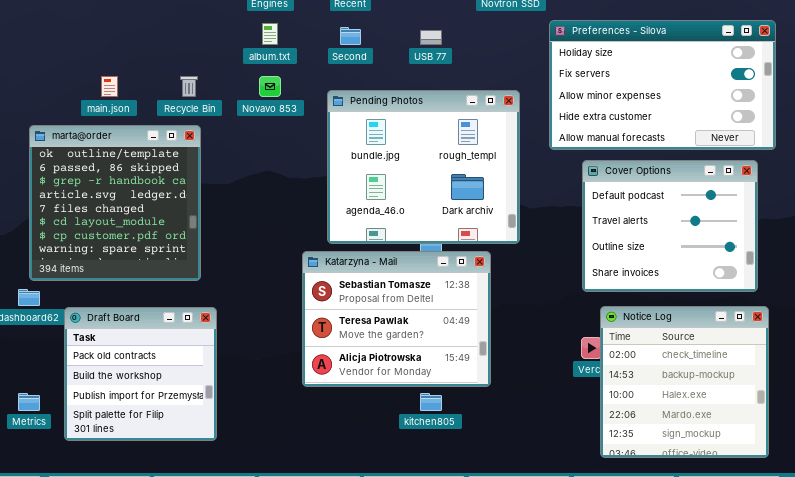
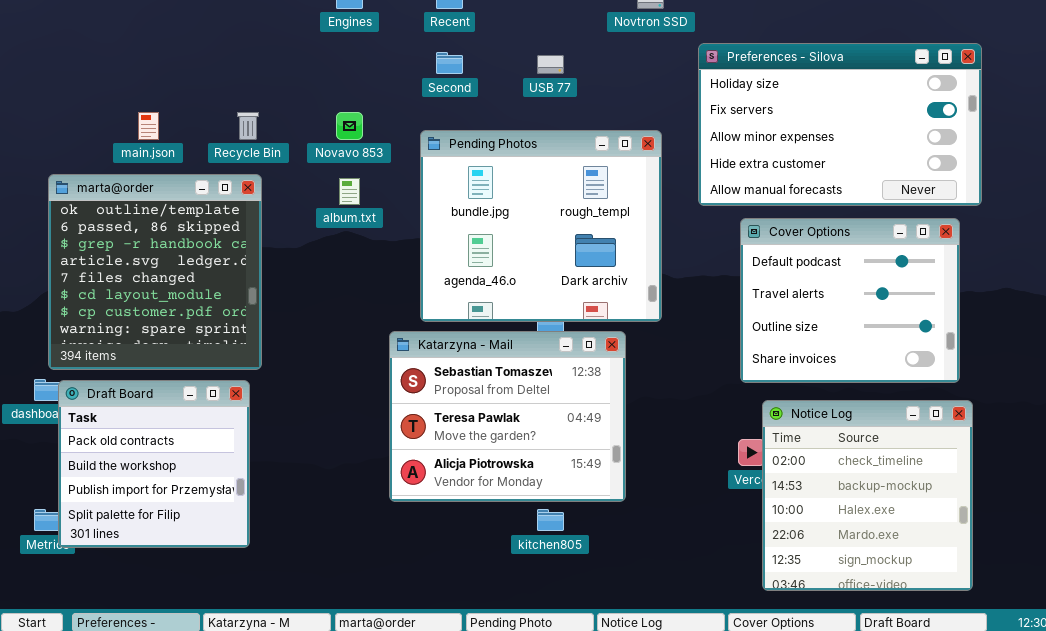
album.txt: [262,23,278,45] -> [339,178,360,205], moved
Draft Board: [64,307,217,441] -> [58,380,250,548], moved

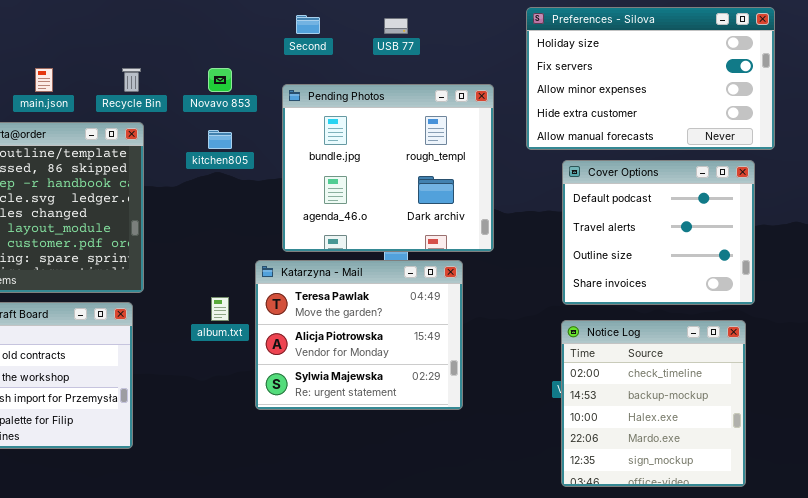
album.txt: [339,178,360,205] -> [211,297,229,321], moved
Katarzyna - Mail: [389,331,626,502] -> [255,260,463,410], scrolled down 1 row
Notice Log: [762,400,973,591] -> [561,320,746,487], moved
kitchen805: [537,509,564,531] -> [208,130,232,149], moved

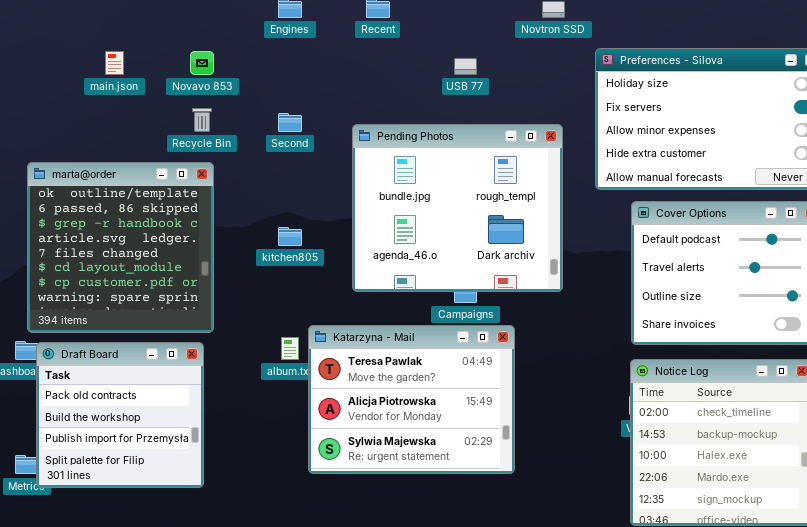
Second: [296,15,320,34] -> [278,113,302,132], moved
main.json: [35,68,53,92] -> [105,51,124,75], moved
Novavo 853: [208,68,232,92] -> [190,51,214,75], moved
kitchen805: [208,130,232,149] -> [278,227,302,246], moved
Katarzyna - Mail: [255,260,463,410] -> [308,325,515,474], moved

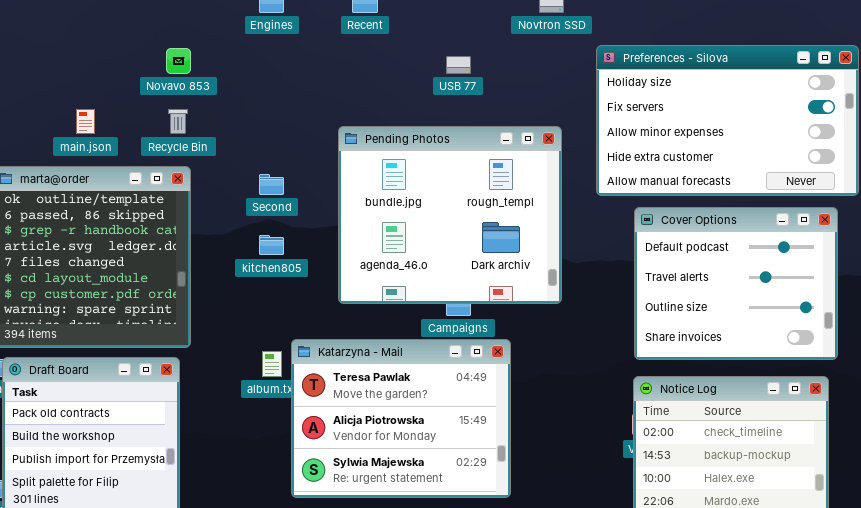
main.json: [105,51,124,75] -> [76,109,95,134], moved
Second: [278,113,302,132] -> [259,174,284,195], moved

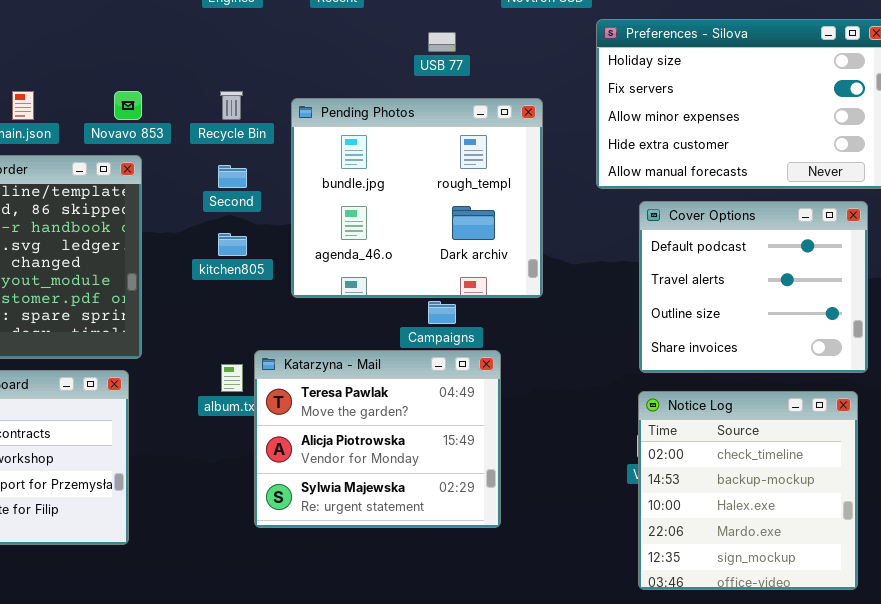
Novavo 853: [166,48,191,74] -> [114,91,142,120], moved
Recycle Bin: [168,109,188,134] -> [220,91,243,120], moved
Pending Photos: [338,126,562,304] -> [291,98,543,298], moved

